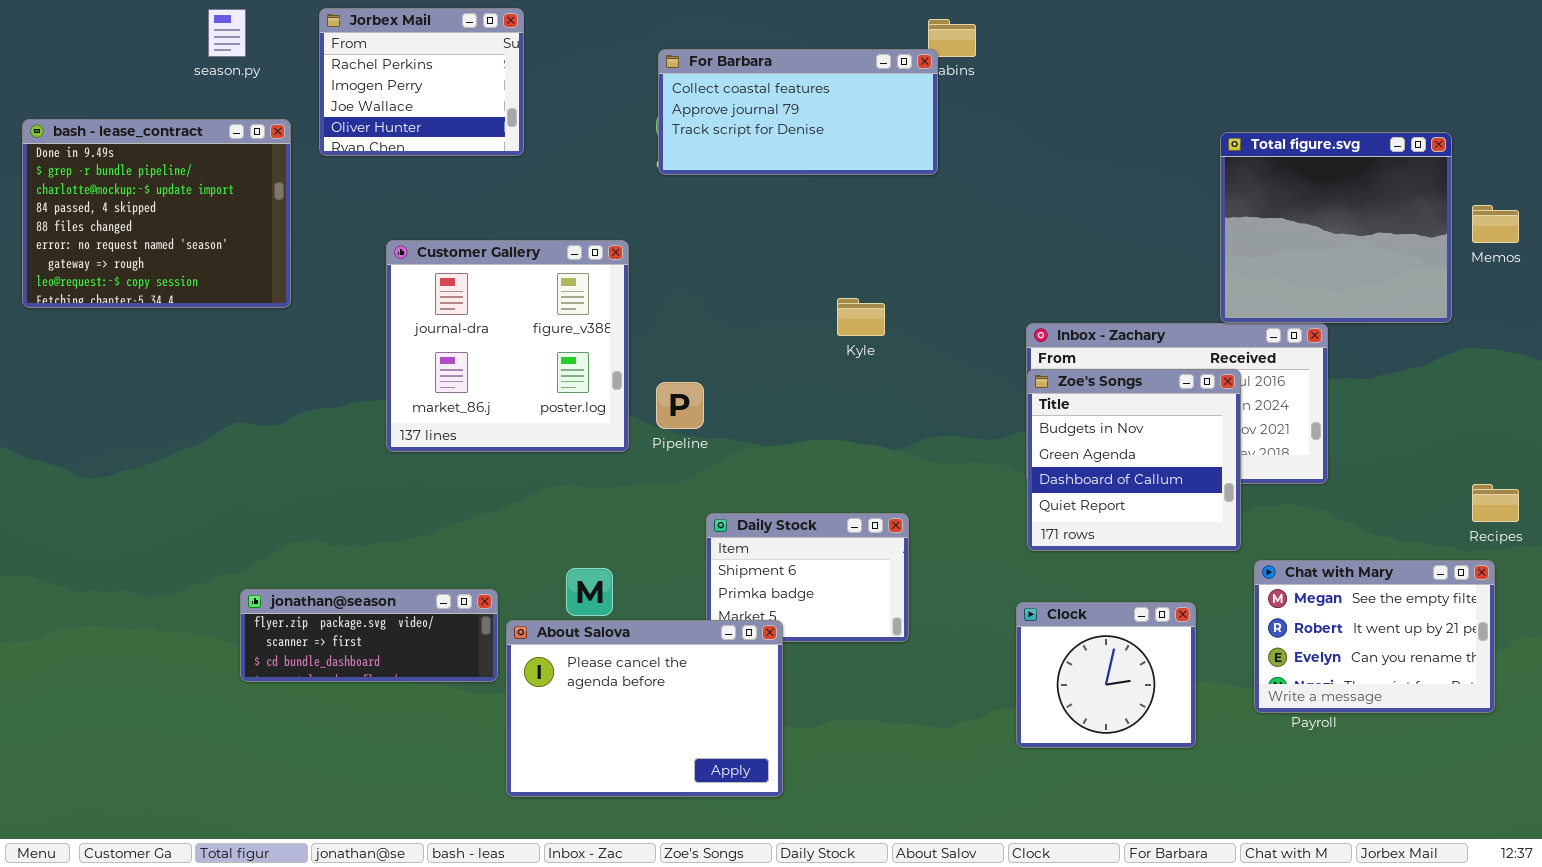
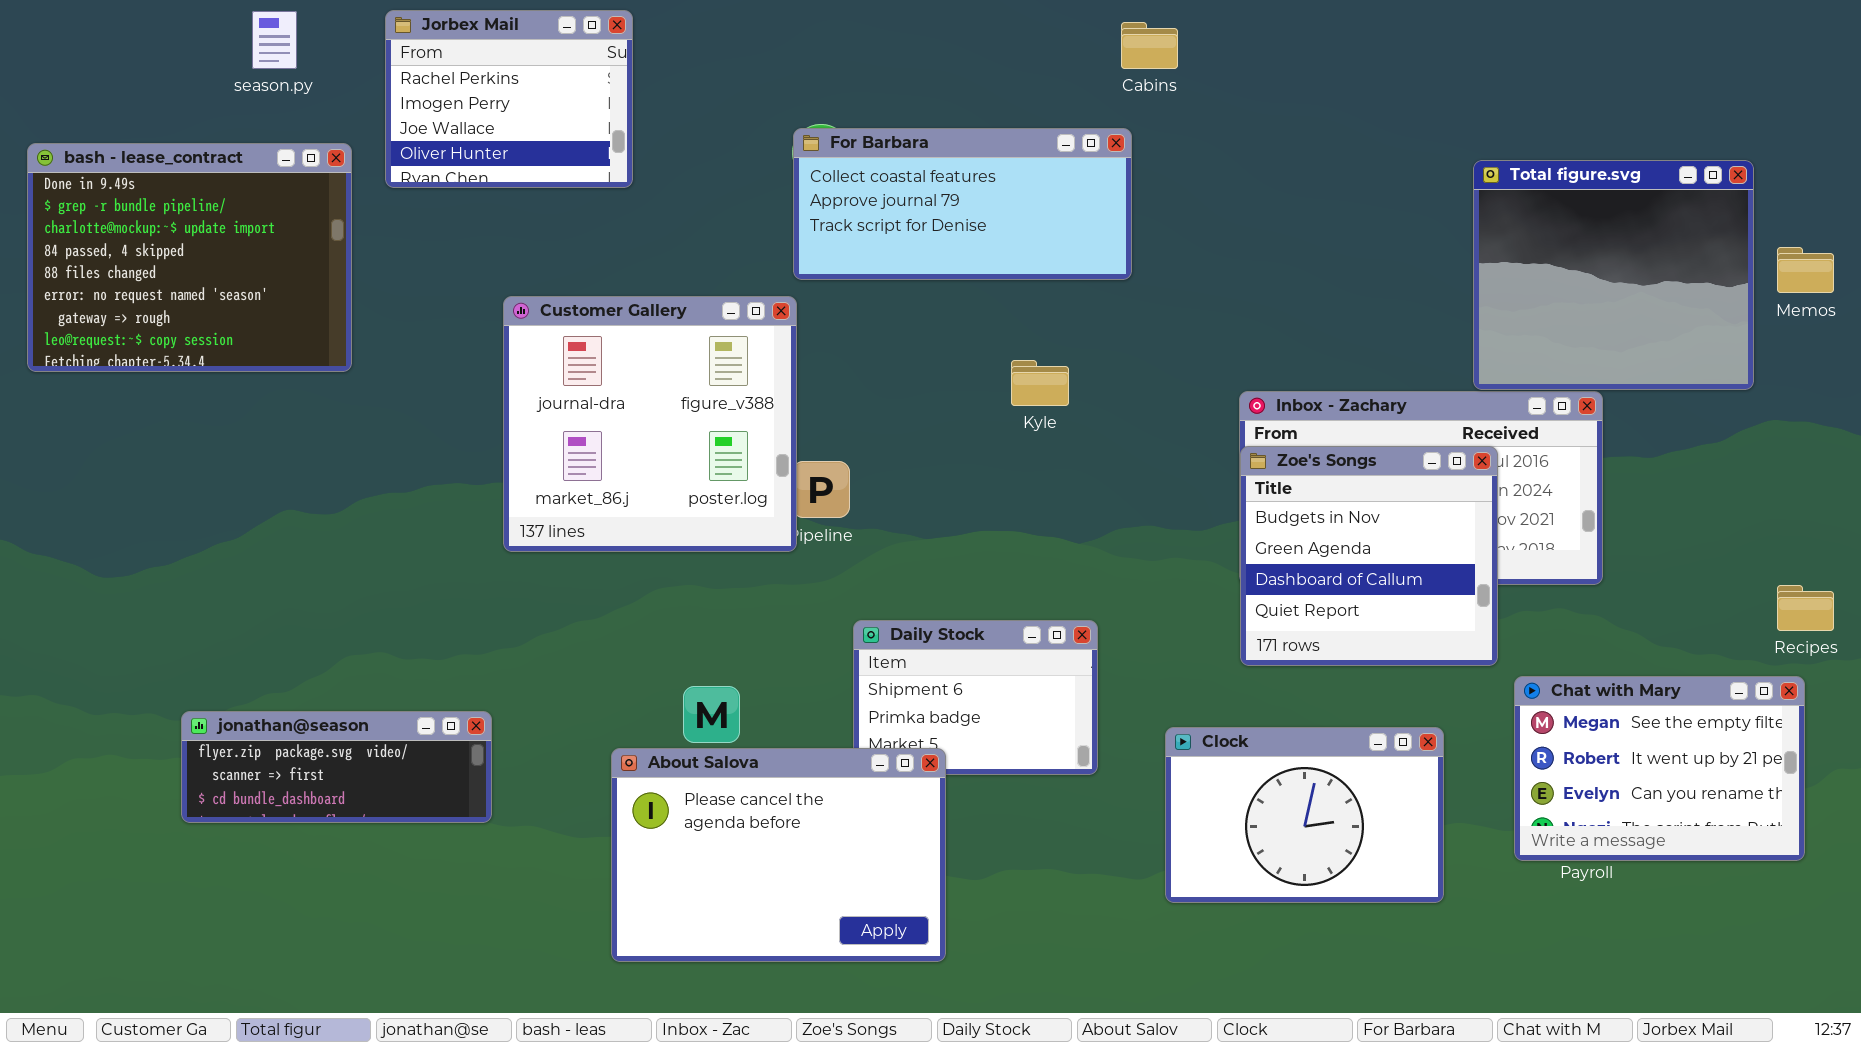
For Barbara: [658,49,938,175] -> [793,128,1132,280], moved
Customer Gallery: [386,240,629,452] -> [503,296,797,552], moved
jonathan@season: [240,589,498,682] -> [181,711,492,823], moved
Clock: [1016,602,1196,748] -> [1165,727,1444,903], resized

